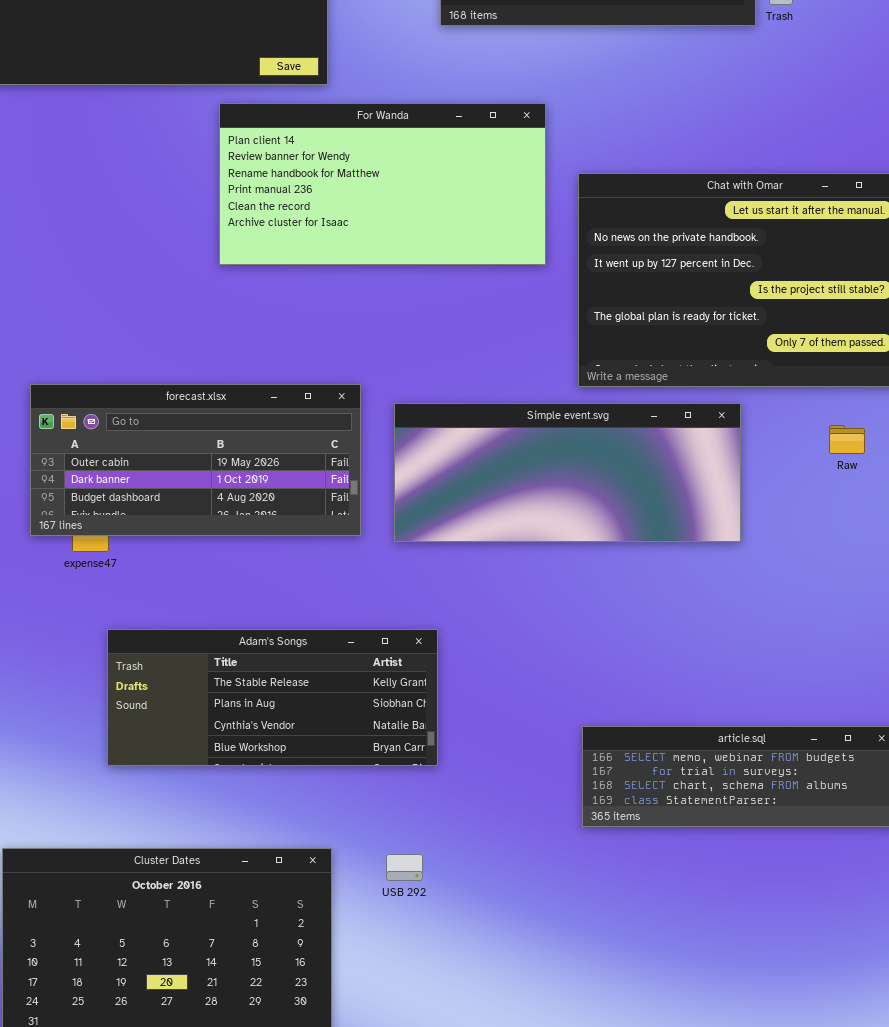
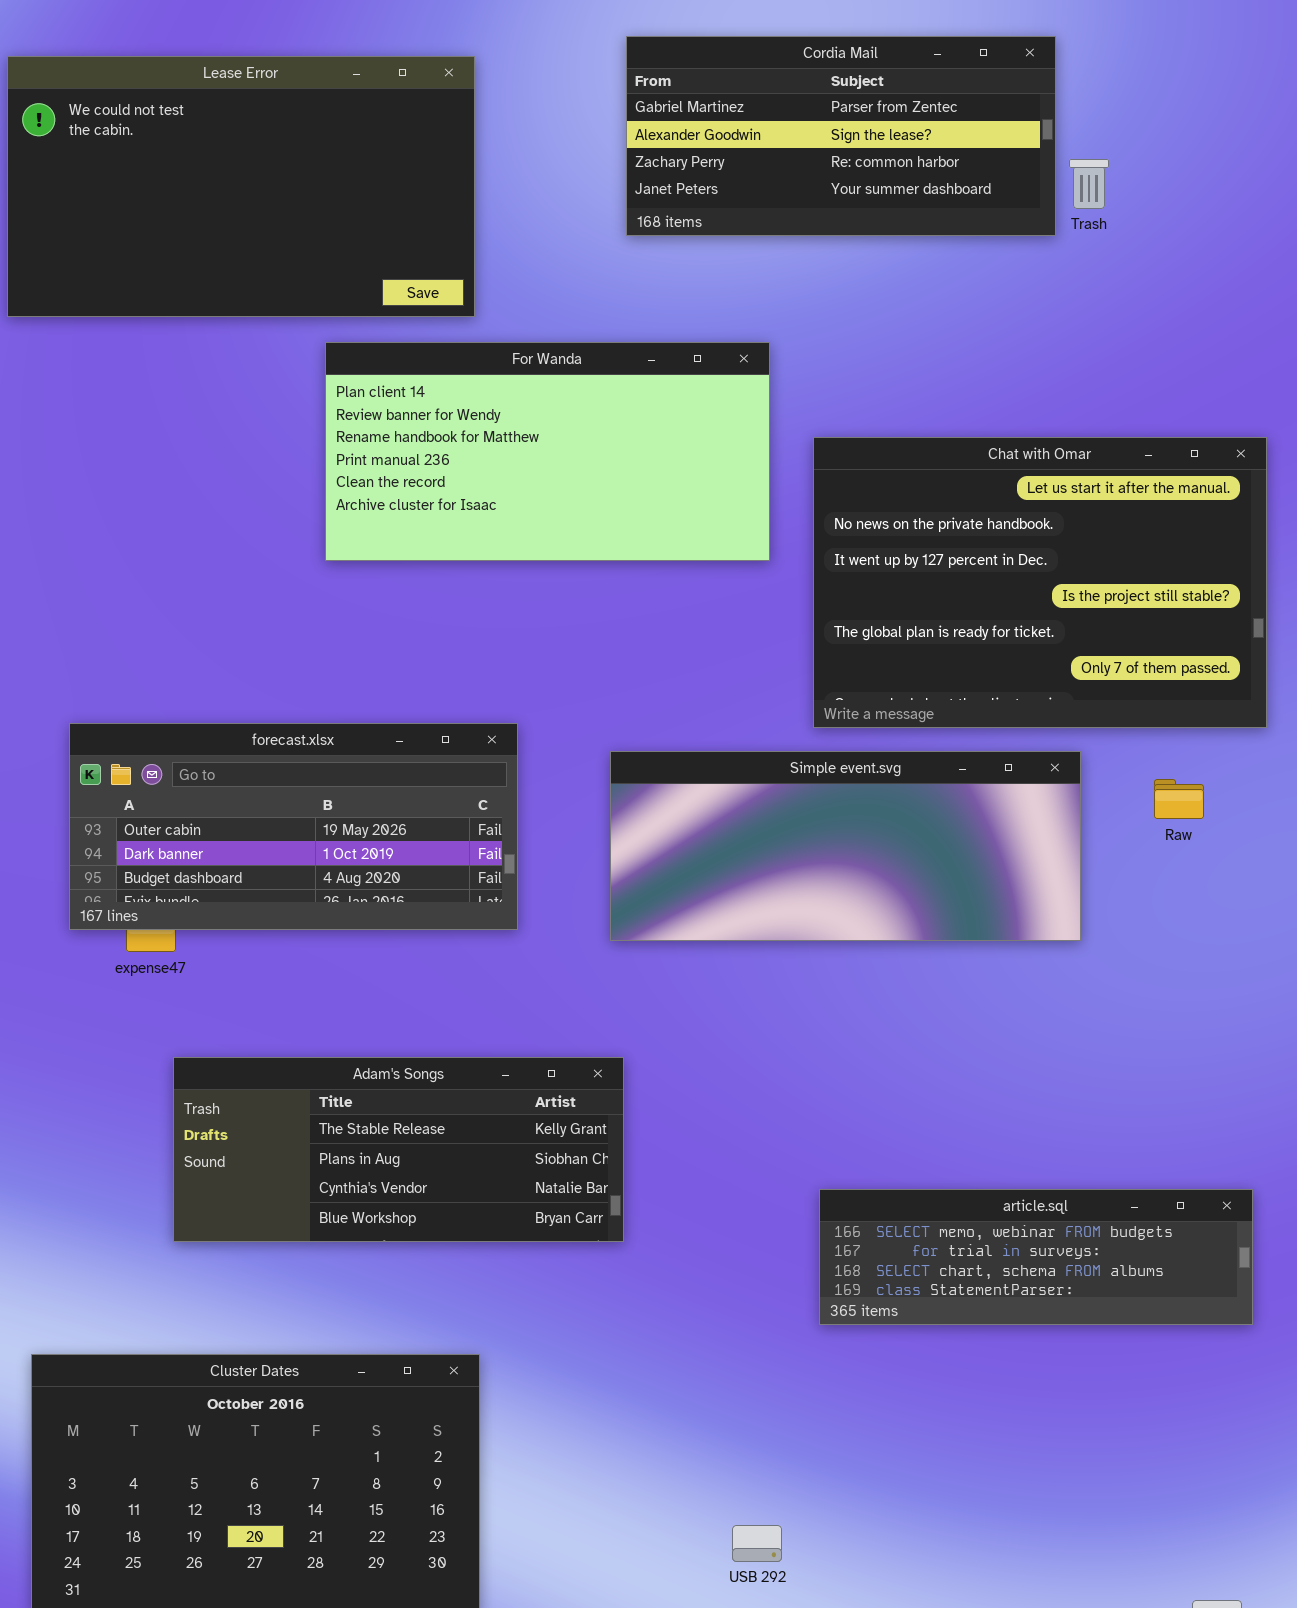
Simple event.svg: [394,403,741,542] -> [610,751,1081,941], moved
USB 292: [386,854,423,881] -> [732,1525,782,1562], moved

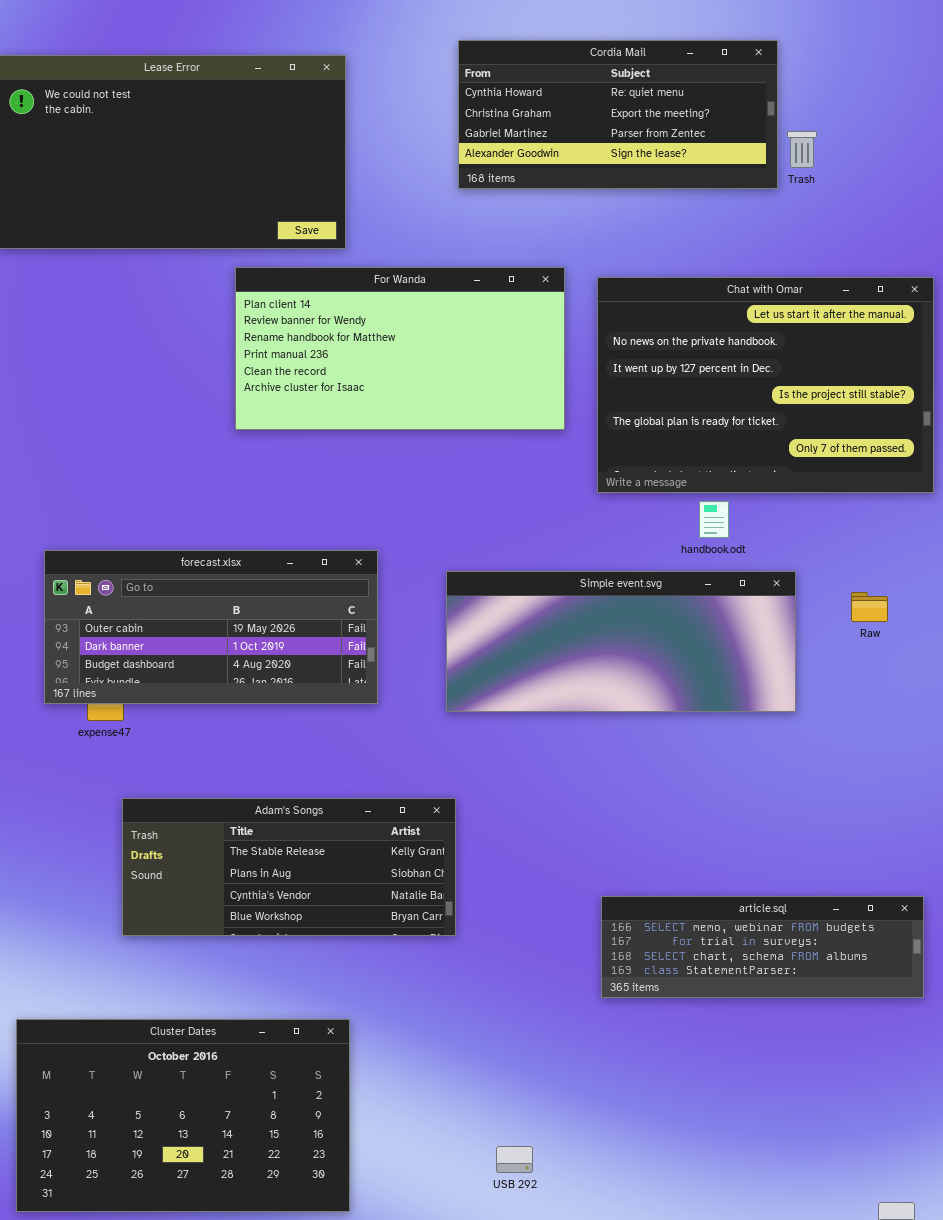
Cordia Mail: [626,36,1056,236] -> [458,40,778,189], scrolled up 2 rows
Chat with Omar: [813,437,1267,728] -> [597,277,934,493], moved
USB 292: [732,1525,782,1562] -> [496,1146,533,1173], moved

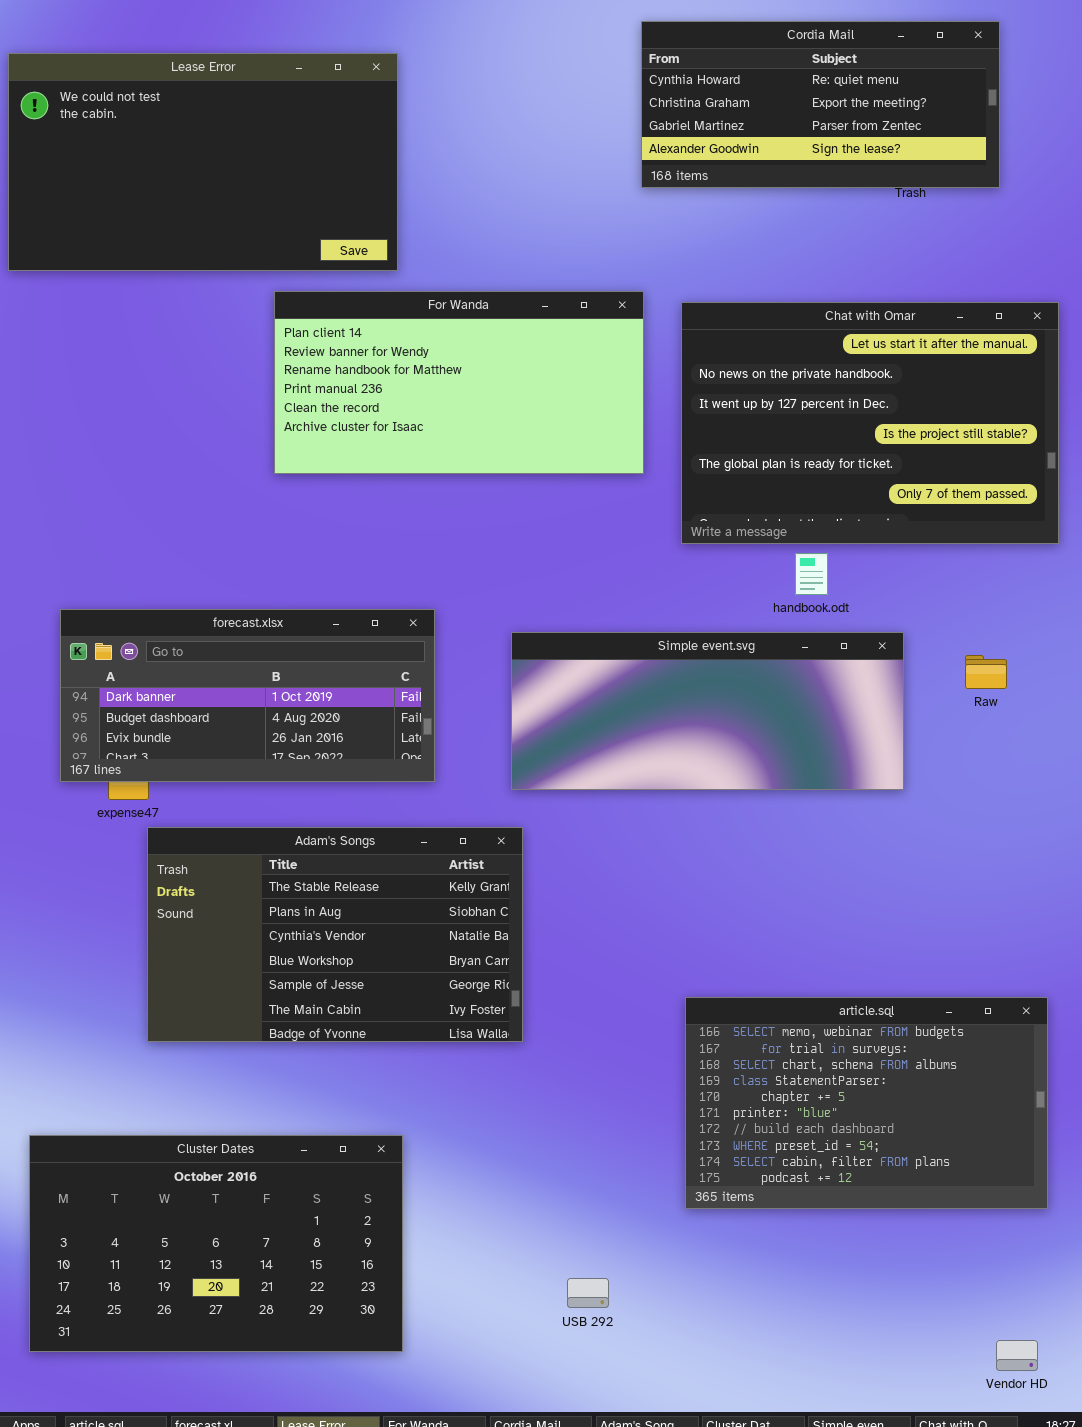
Cordia Mail: [458,40,778,189] -> [641,21,1000,188], moved
forecast.xlsx: [44,550,378,704] -> [60,609,435,782], scrolled down 1 row
Adam's Songs: [122,798,456,936] -> [147,827,523,1042], resized
article.sql: [601,896,924,998] -> [685,997,1048,1209], resized

